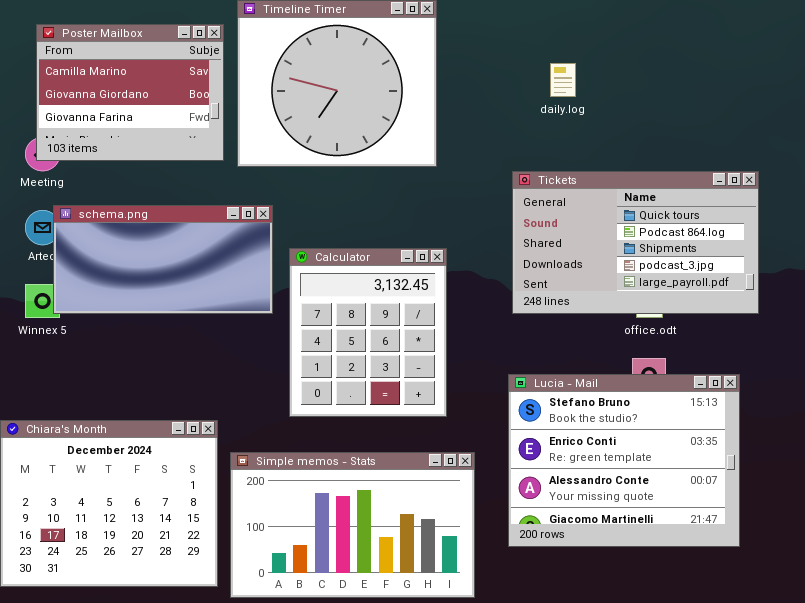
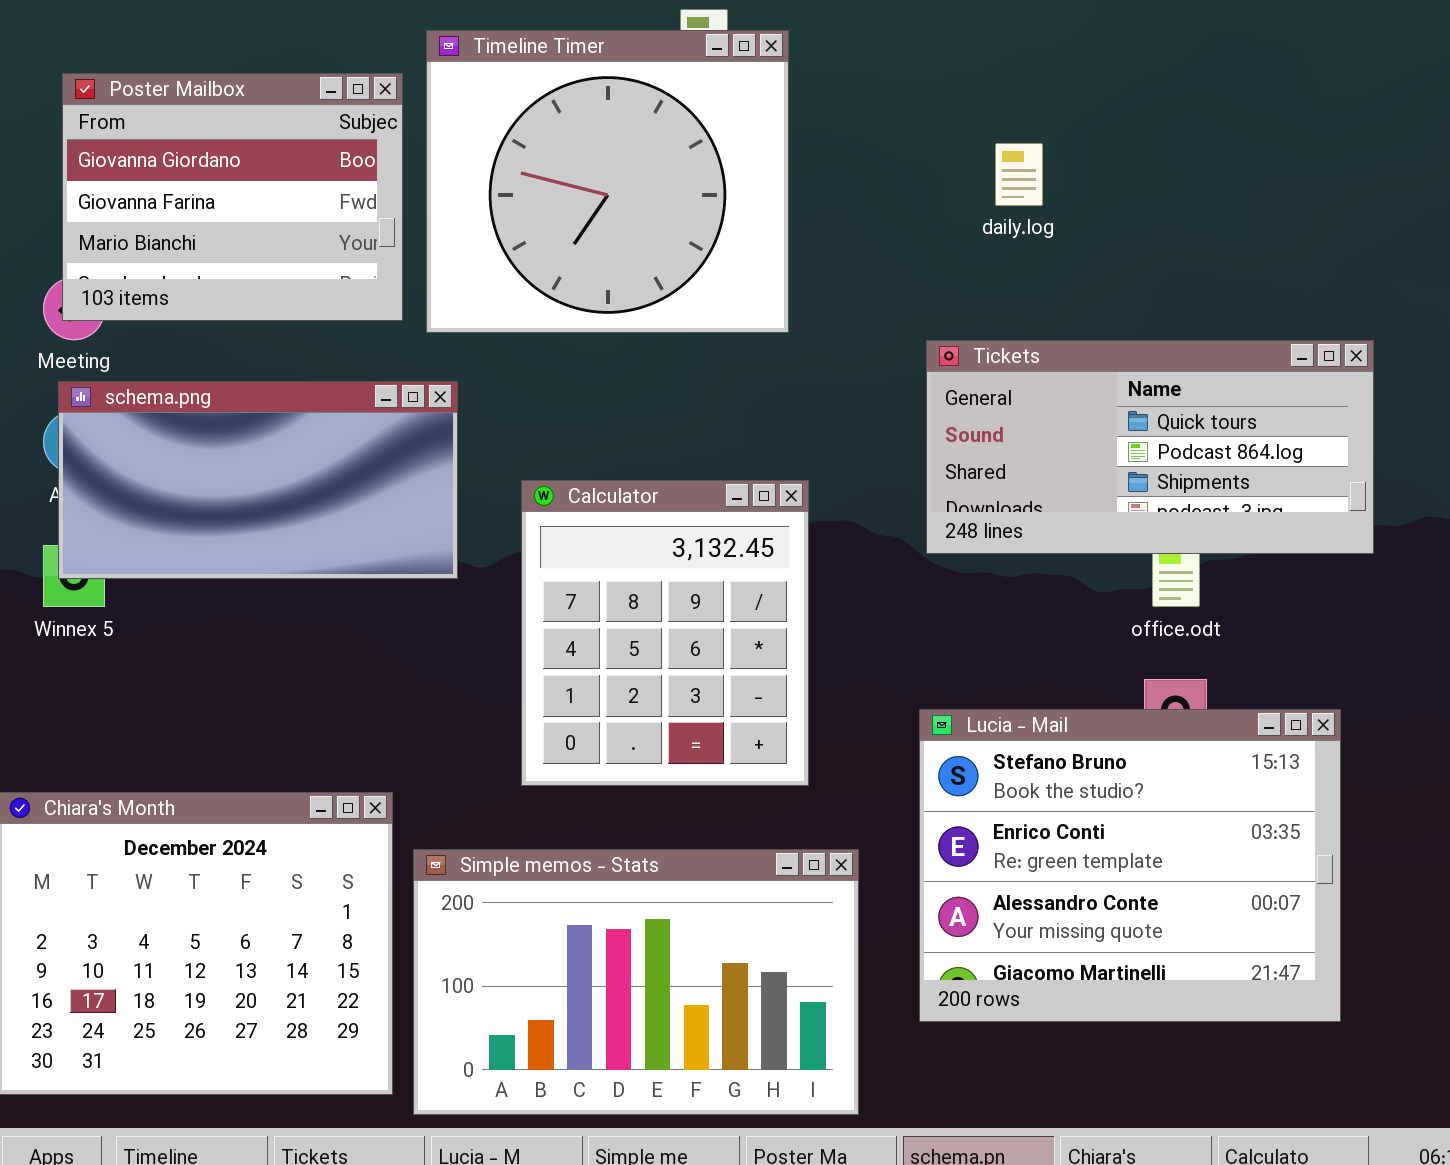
Poster Mailbox: [36,24,224,161] -> [62,73,403,321], scrolled down 1 row
Tickets: [512,171,759,314] -> [926,340,1374,554], resized
schema.png: [53,205,273,314] -> [58,381,458,579], moved

